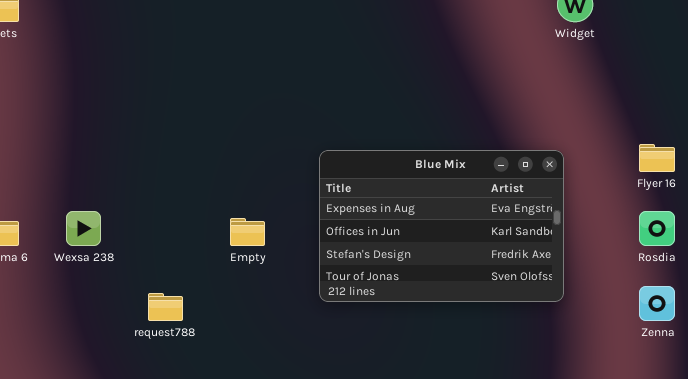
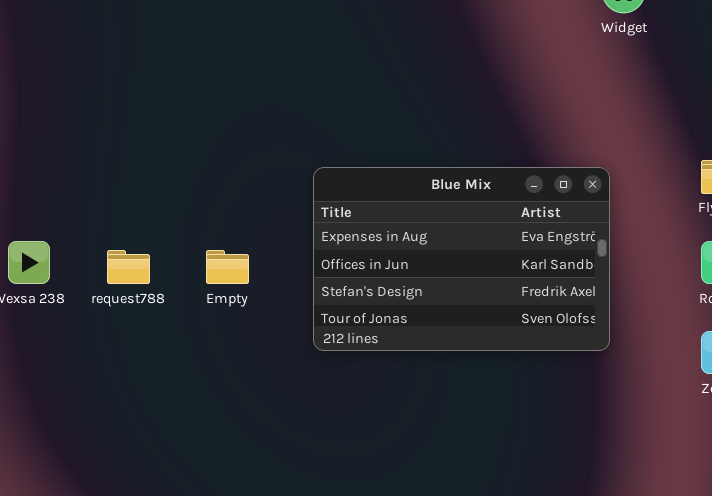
request788: [148,293,183,321] -> [107,250,150,284], moved

